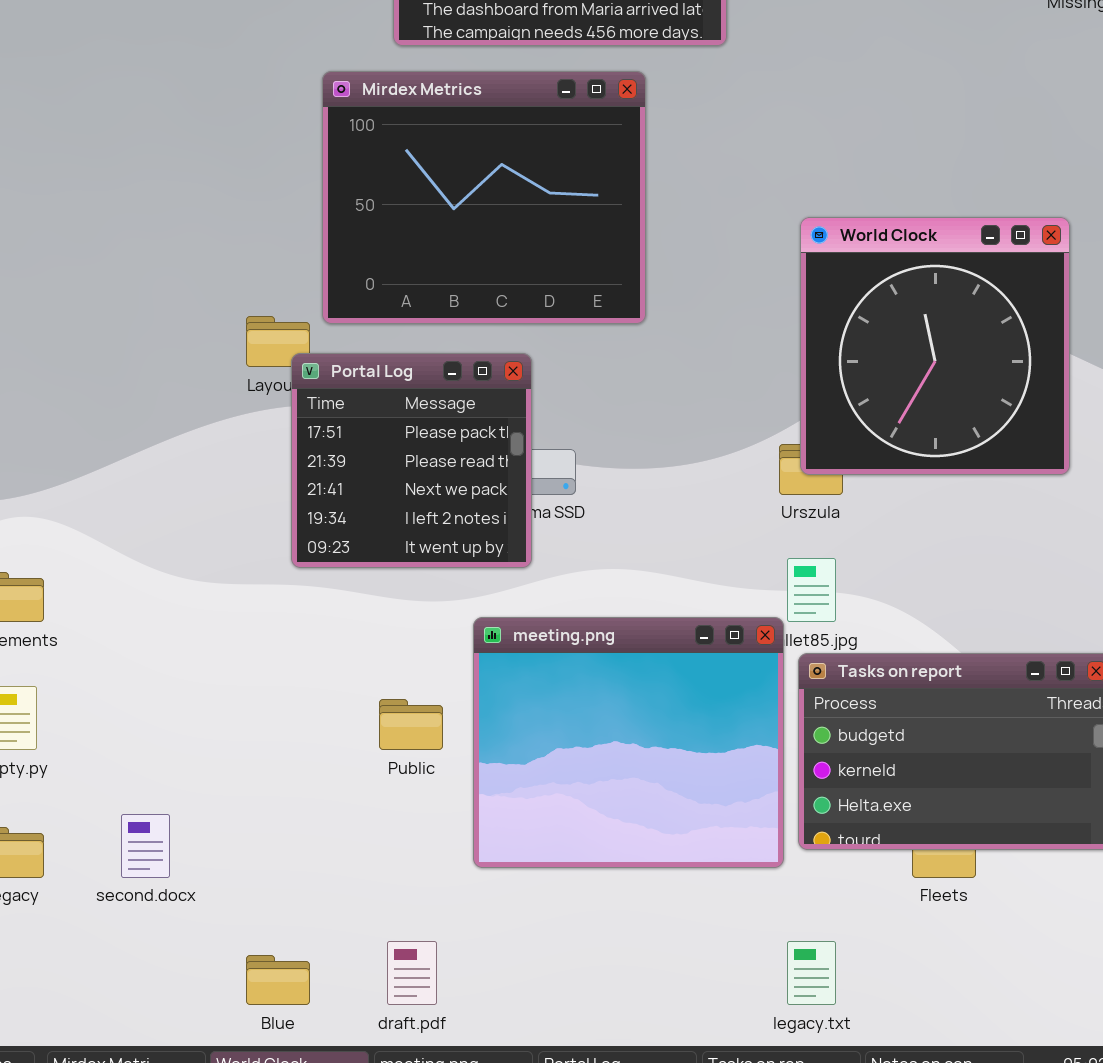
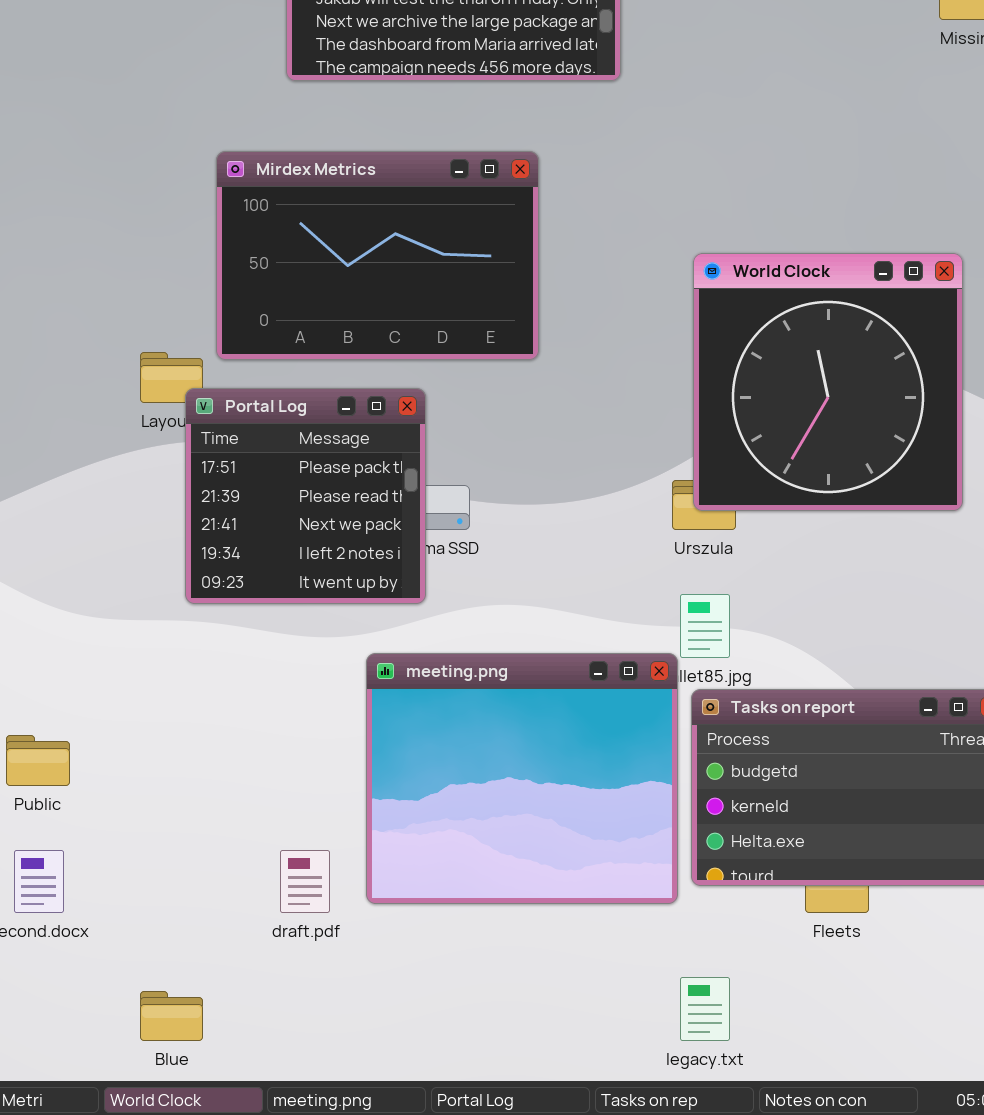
Mirdex Metrics: [322,71,646,324] -> [216,151,539,360], resized
Public: [379,699,443,750] -> [6,735,70,786], moved
draft.pdf: [387,941,437,1005] -> [280,850,330,913], moved

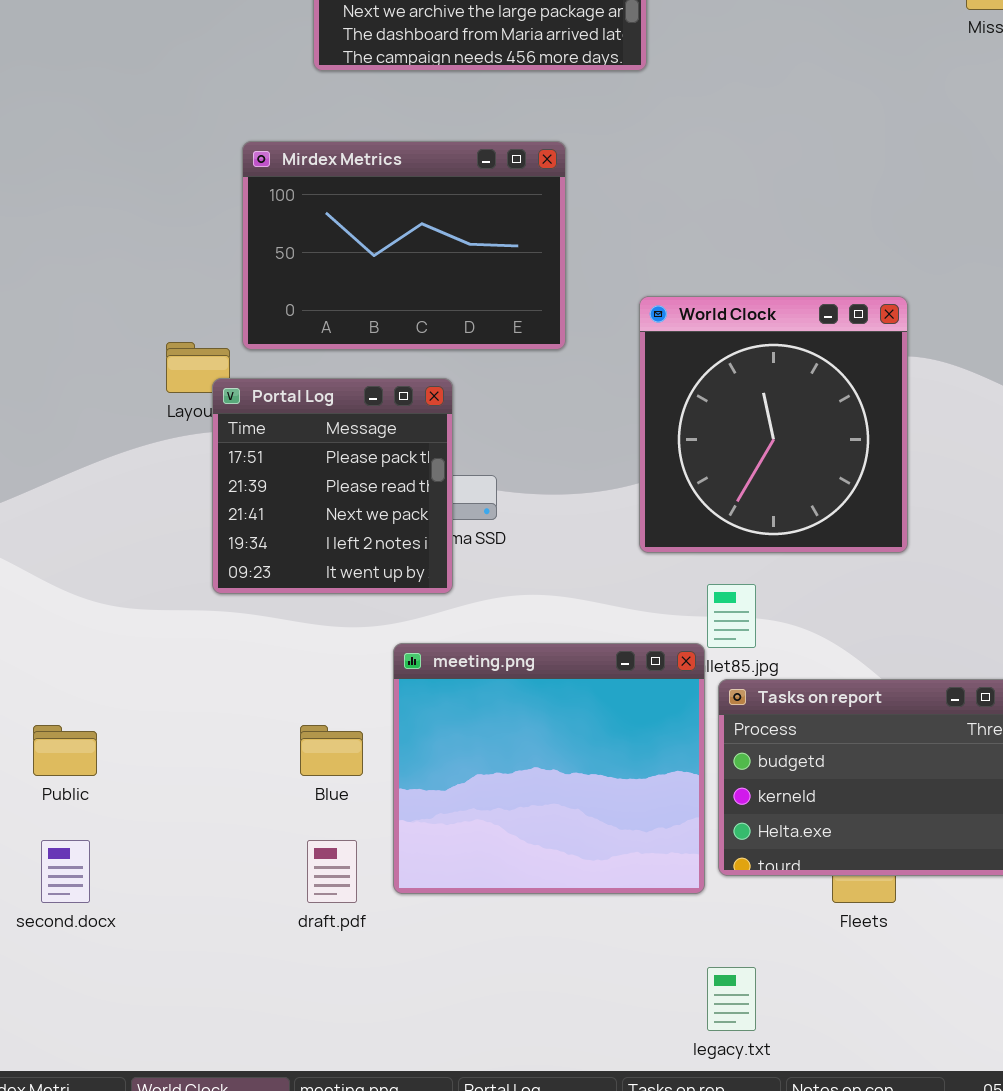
World Clock: [693,253,963,511] -> [639,296,908,553], moved
Blue: [140,991,203,1041] -> [300,725,363,776], moved

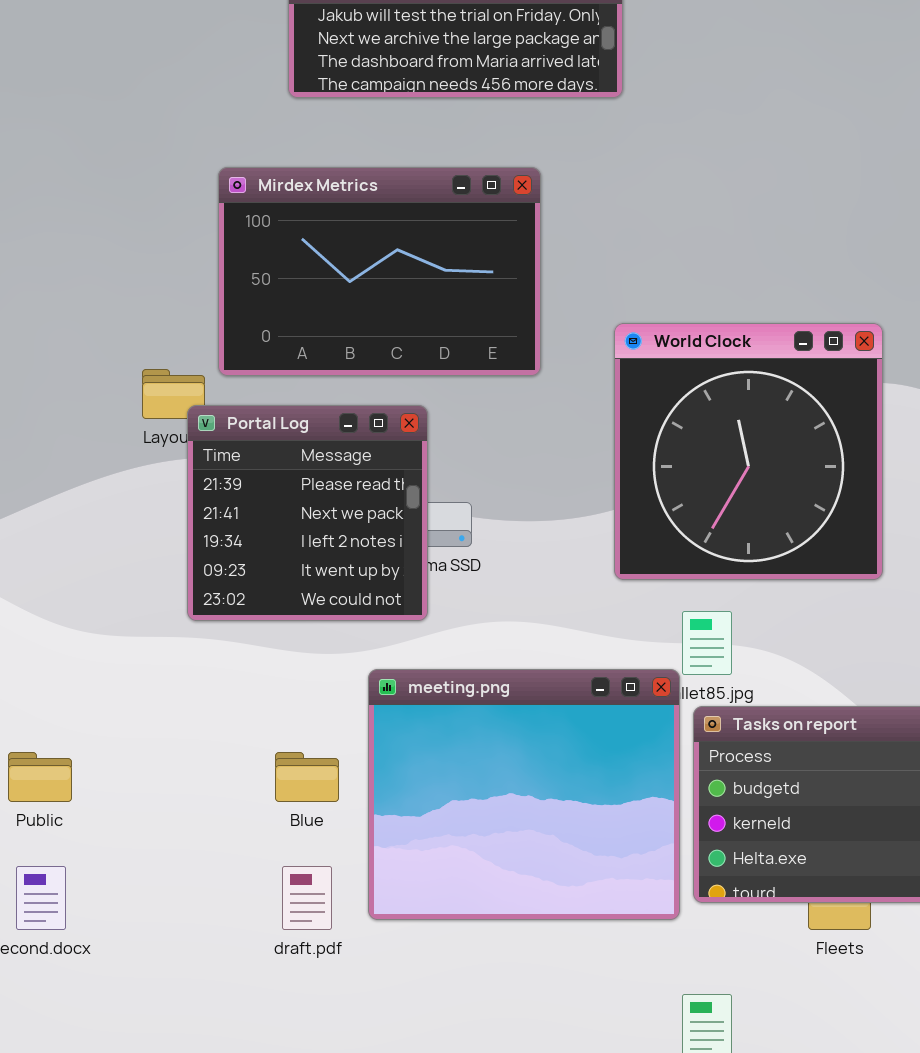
Portal Log: [212,378,453,594] -> [187,405,428,621], scrolled down 1 row

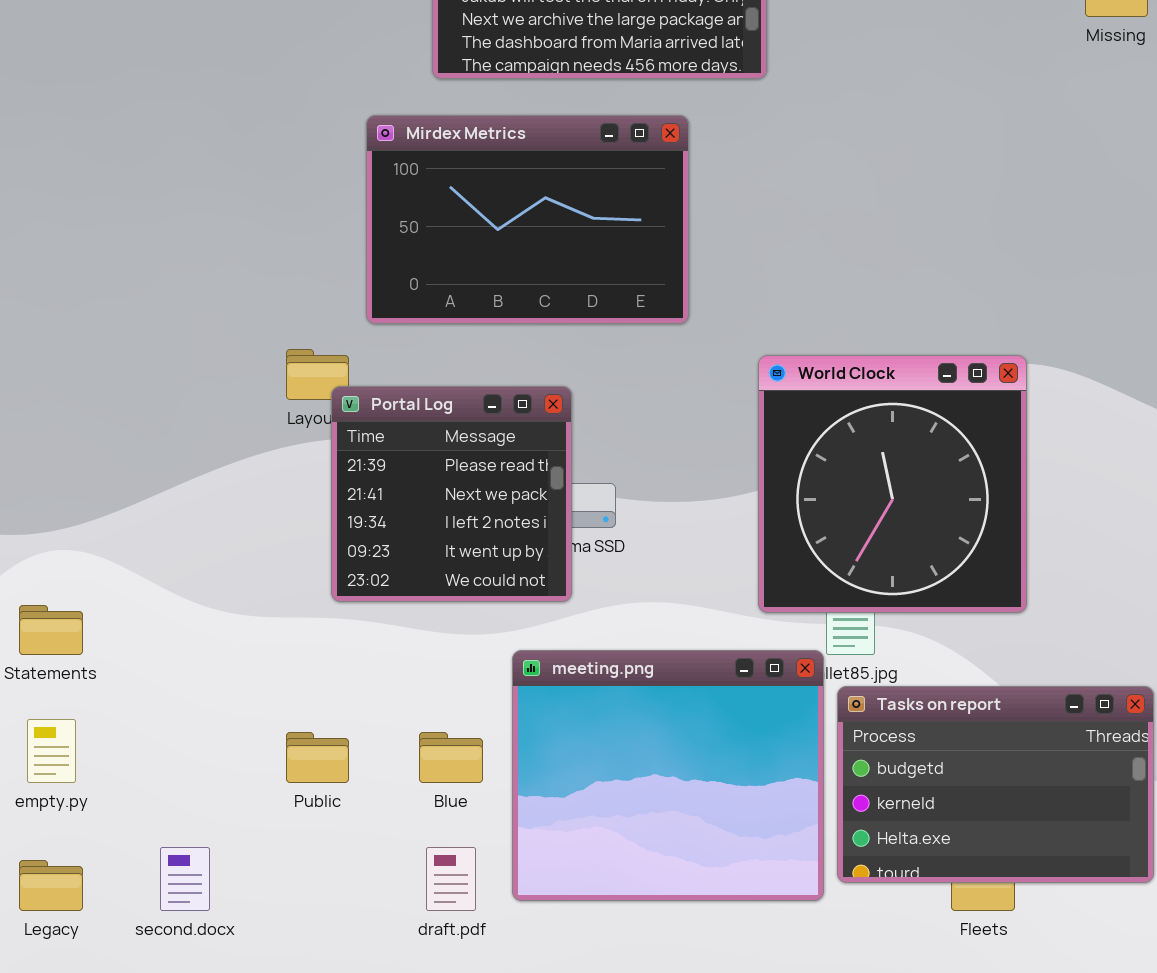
Mirdex Metrics: [218,167,541,376] -> [366,115,689,324], moved
World Clock: [614,323,883,580] -> [758,355,1027,613], moved
Public: [8,752,72,802] -> [286,732,349,783], moved

